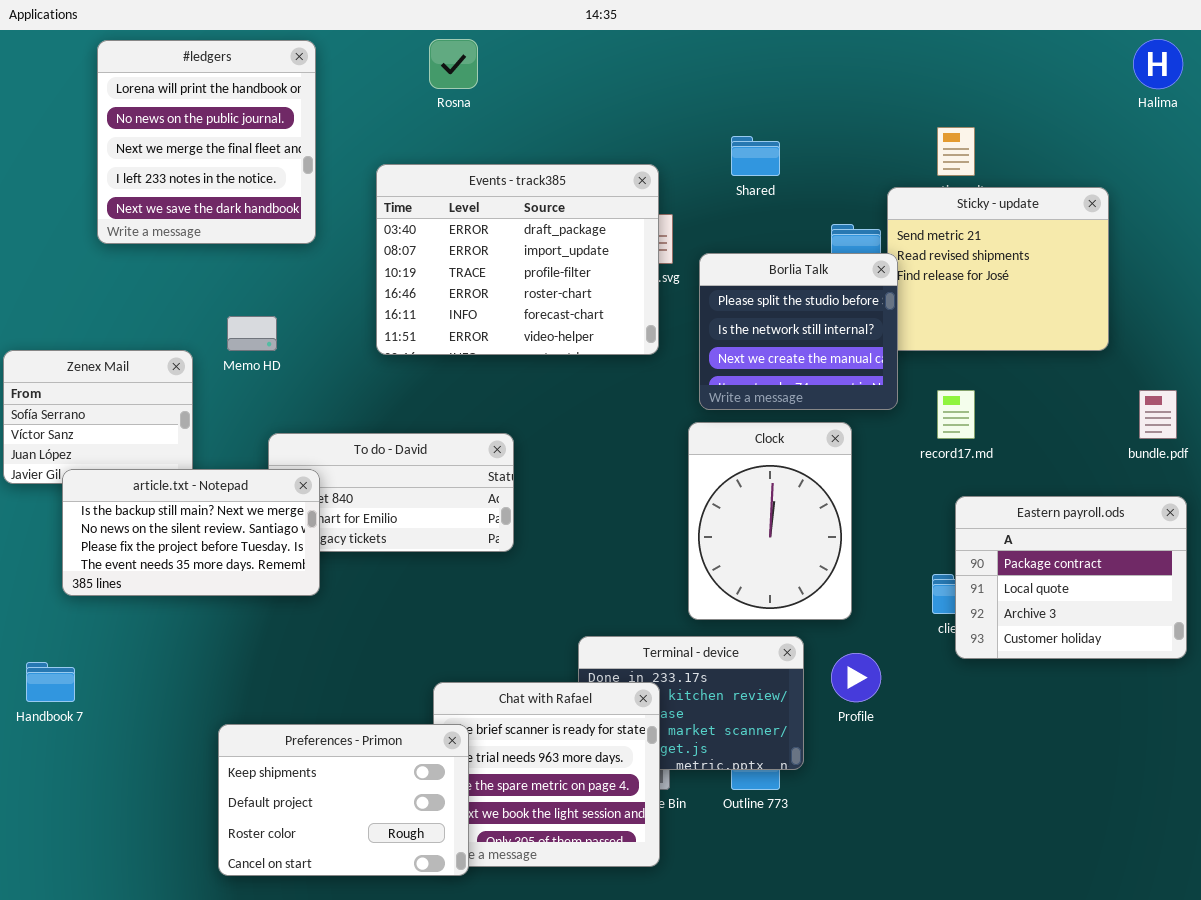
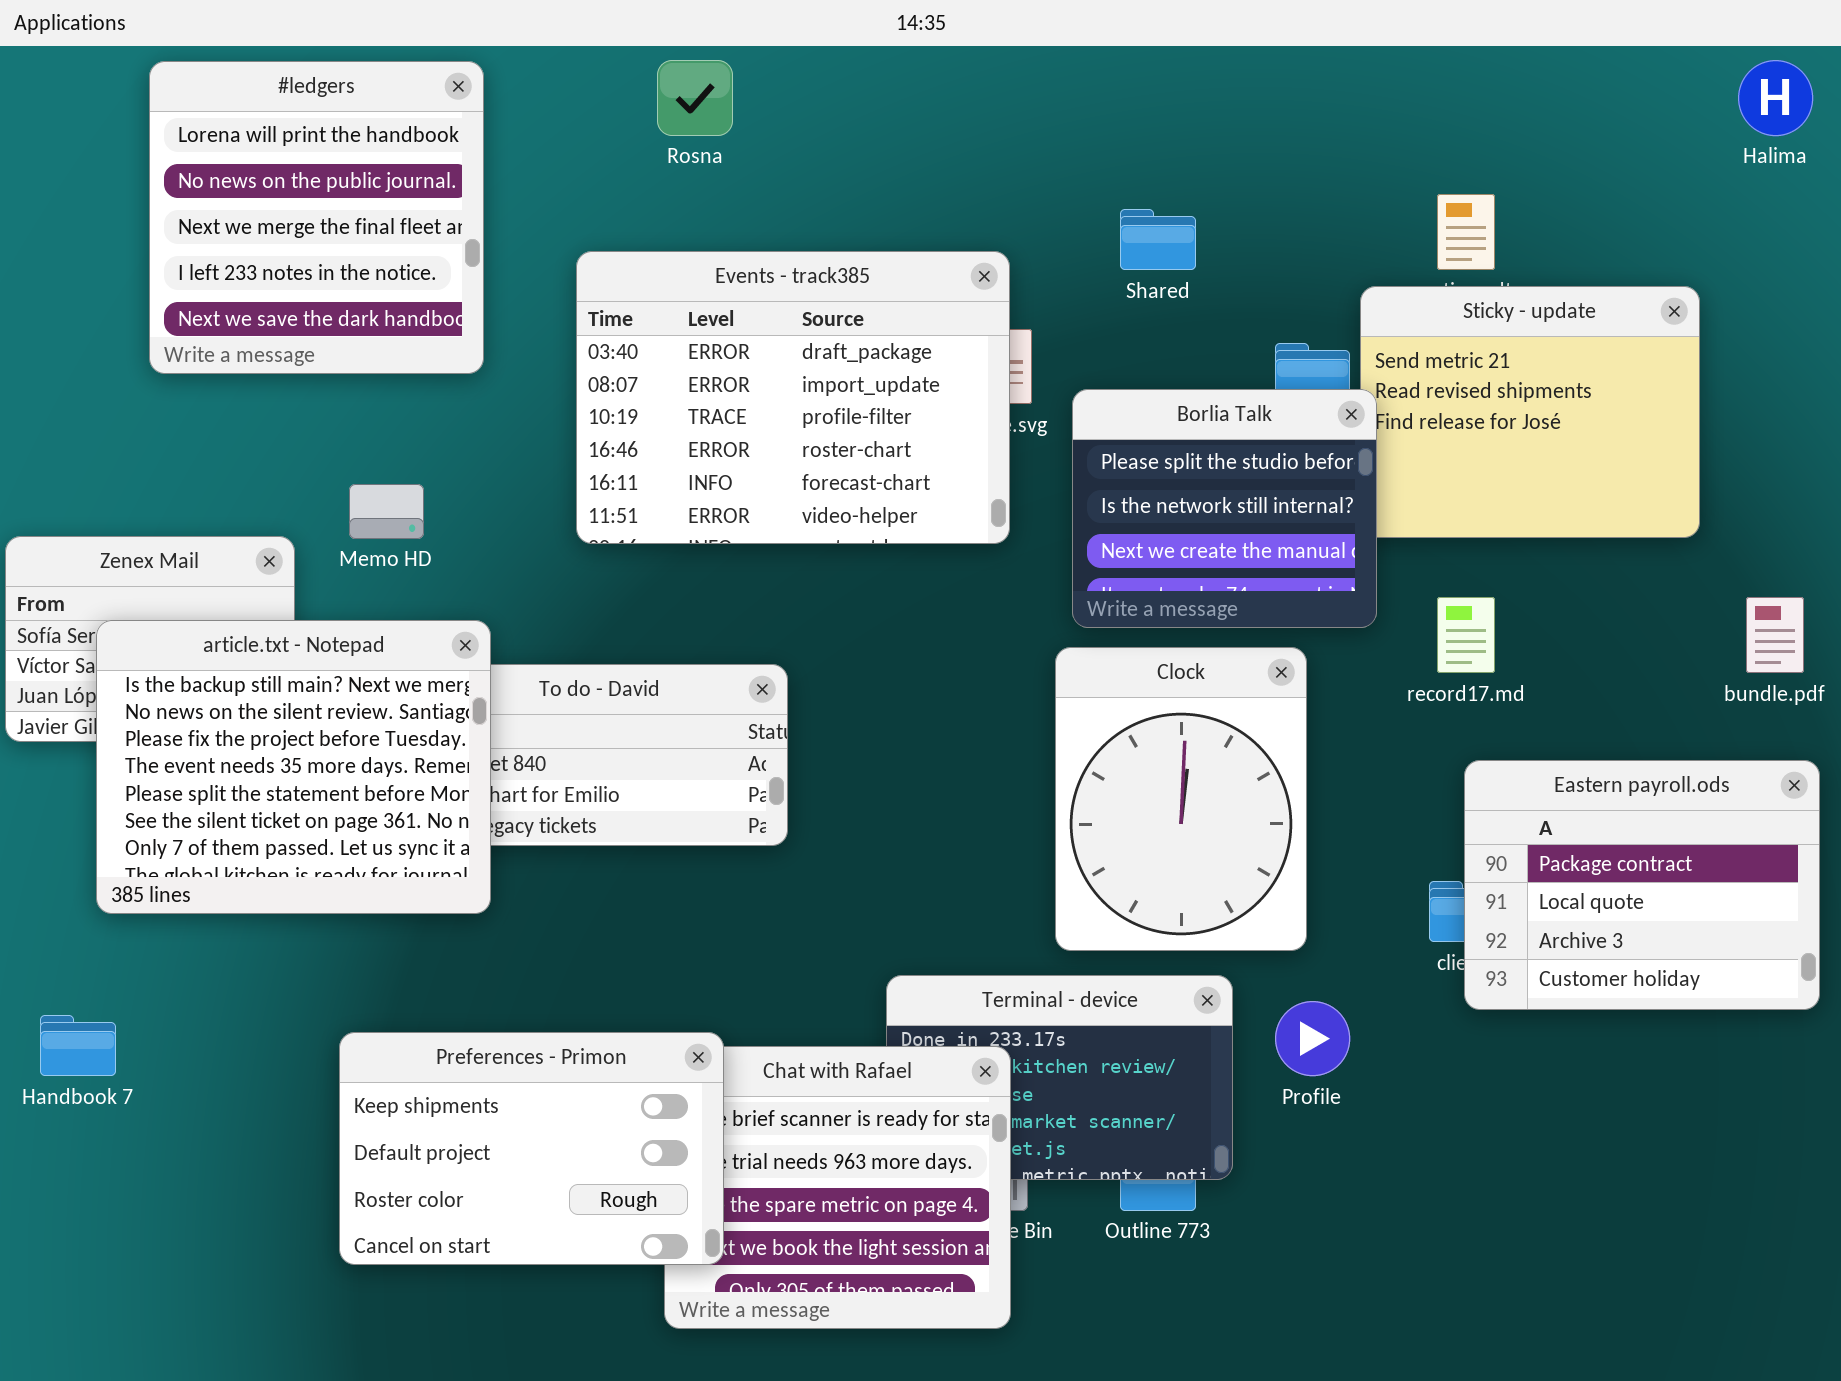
article.txt - Notepad: [62,469,320,596] -> [96,620,491,914], resized
Preferences - Primon: [218,724,469,876] -> [339,1032,724,1265], moved

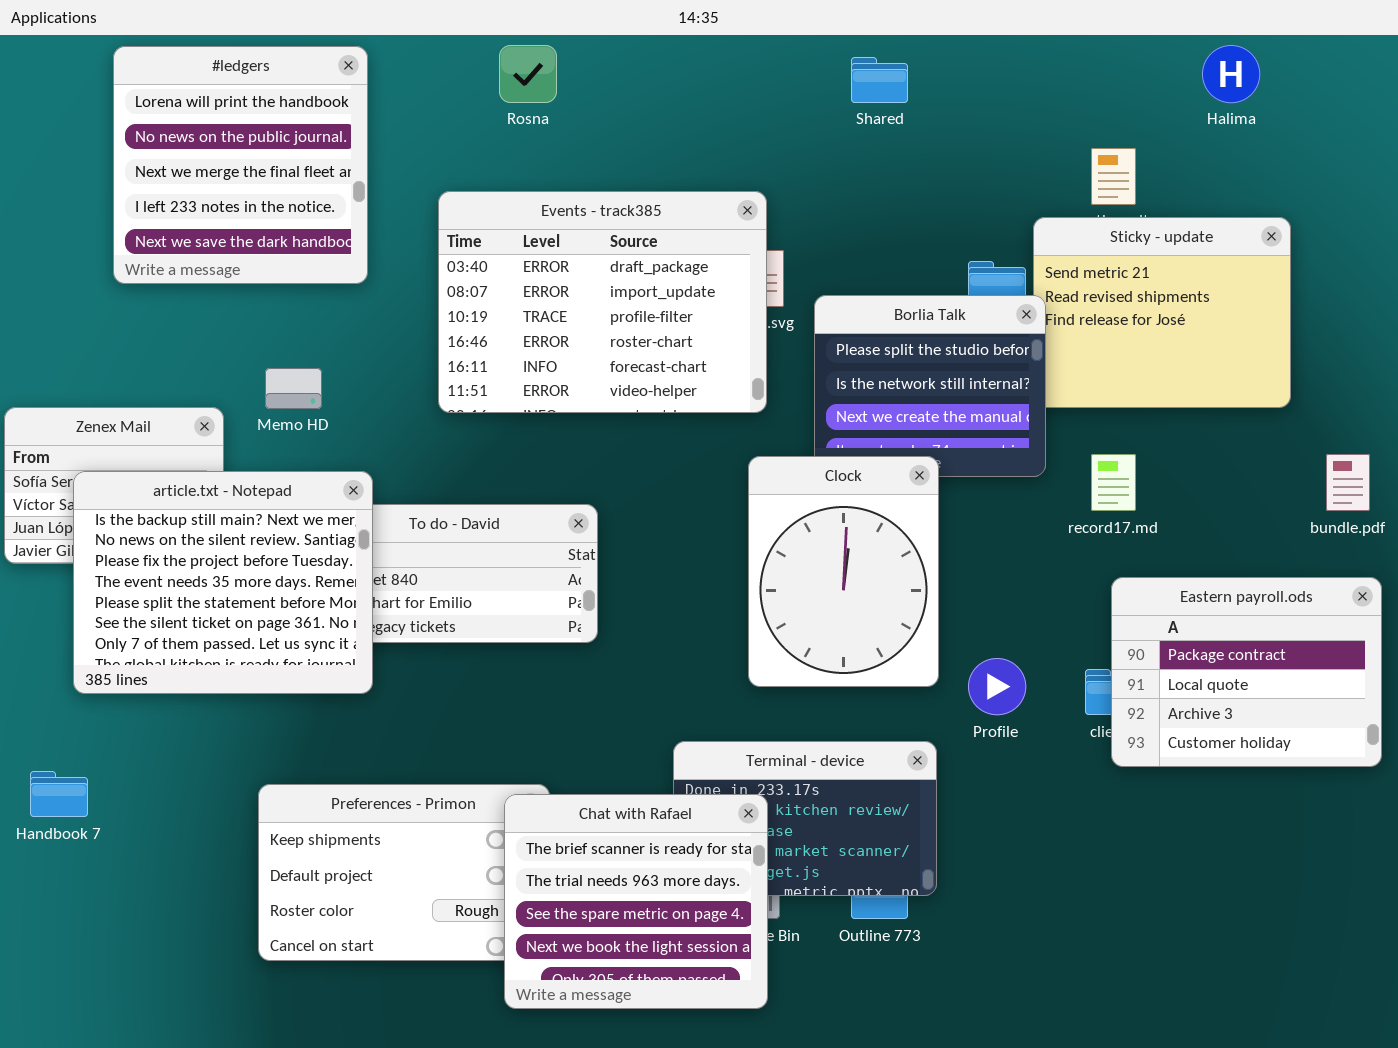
Halima: [1738,60,1813,136] -> [1202,45,1260,103], moved
Shared: [1120,209,1196,270] -> [851,57,908,103], moved
Clock: [1055,647,1307,951] -> [748,456,939,687], moved
Profile: [1275,1001,1350,1076] -> [968,658,1026,715], moved
Chat with Rafael: [664,1046,1011,1329] -> [504,794,768,1009], raised

